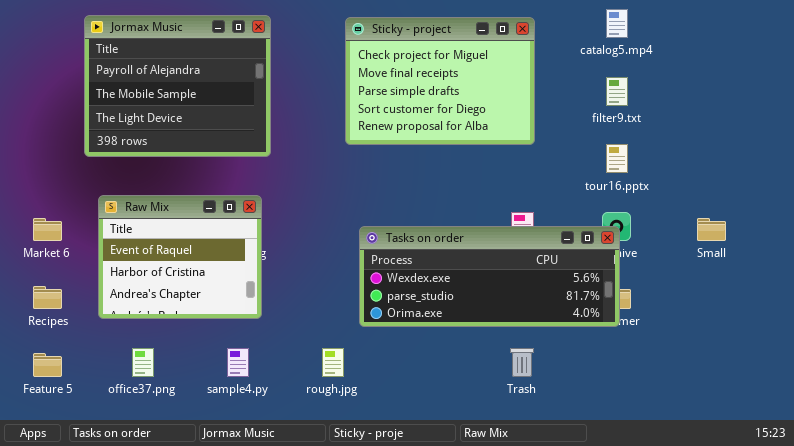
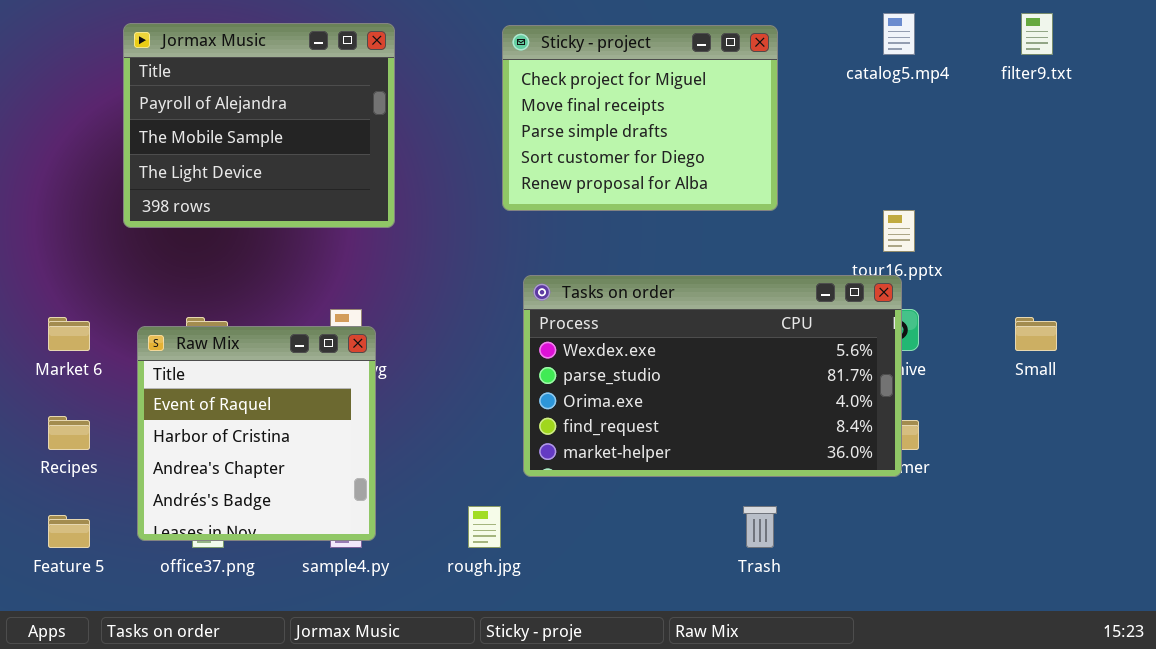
filter9.txt: [606,77,628,106] -> [1021,13,1053,55], moved
Raw Mix: [98,195,262,319] -> [137,326,376,541], moved, resized
Tasks on order: [359,226,620,327] -> [523,275,902,477], resized

